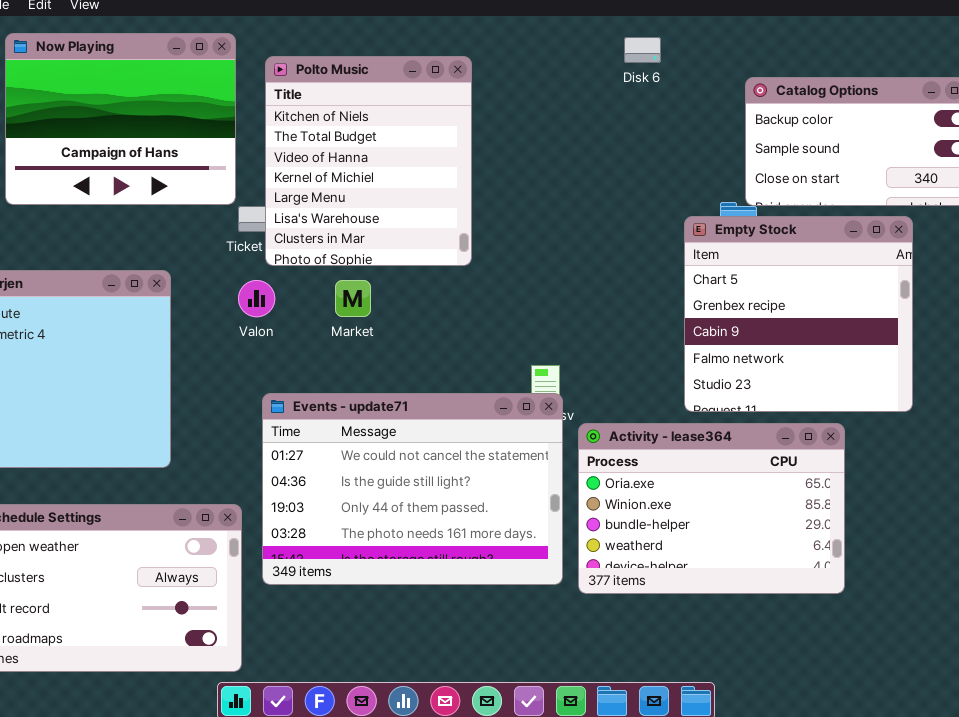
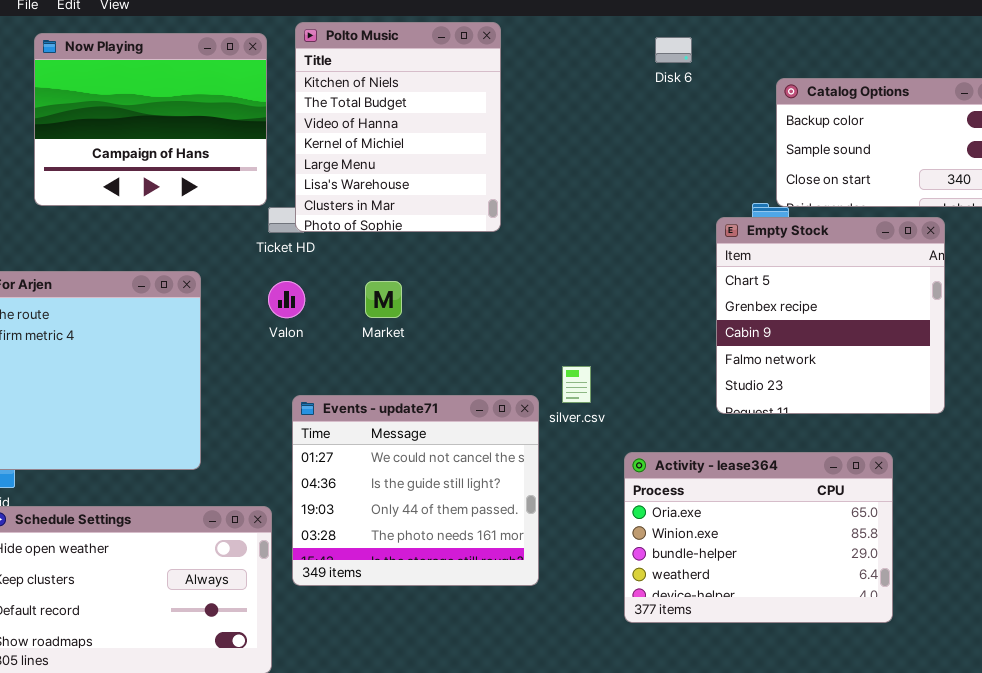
Polto Music: [265,56,472,266] -> [295,22,501,232], moved
Events - update71: [262,393,563,585] -> [292,395,539,586], resized
Activity - lease364: [578,423,845,594] -> [624,452,893,623], moved

